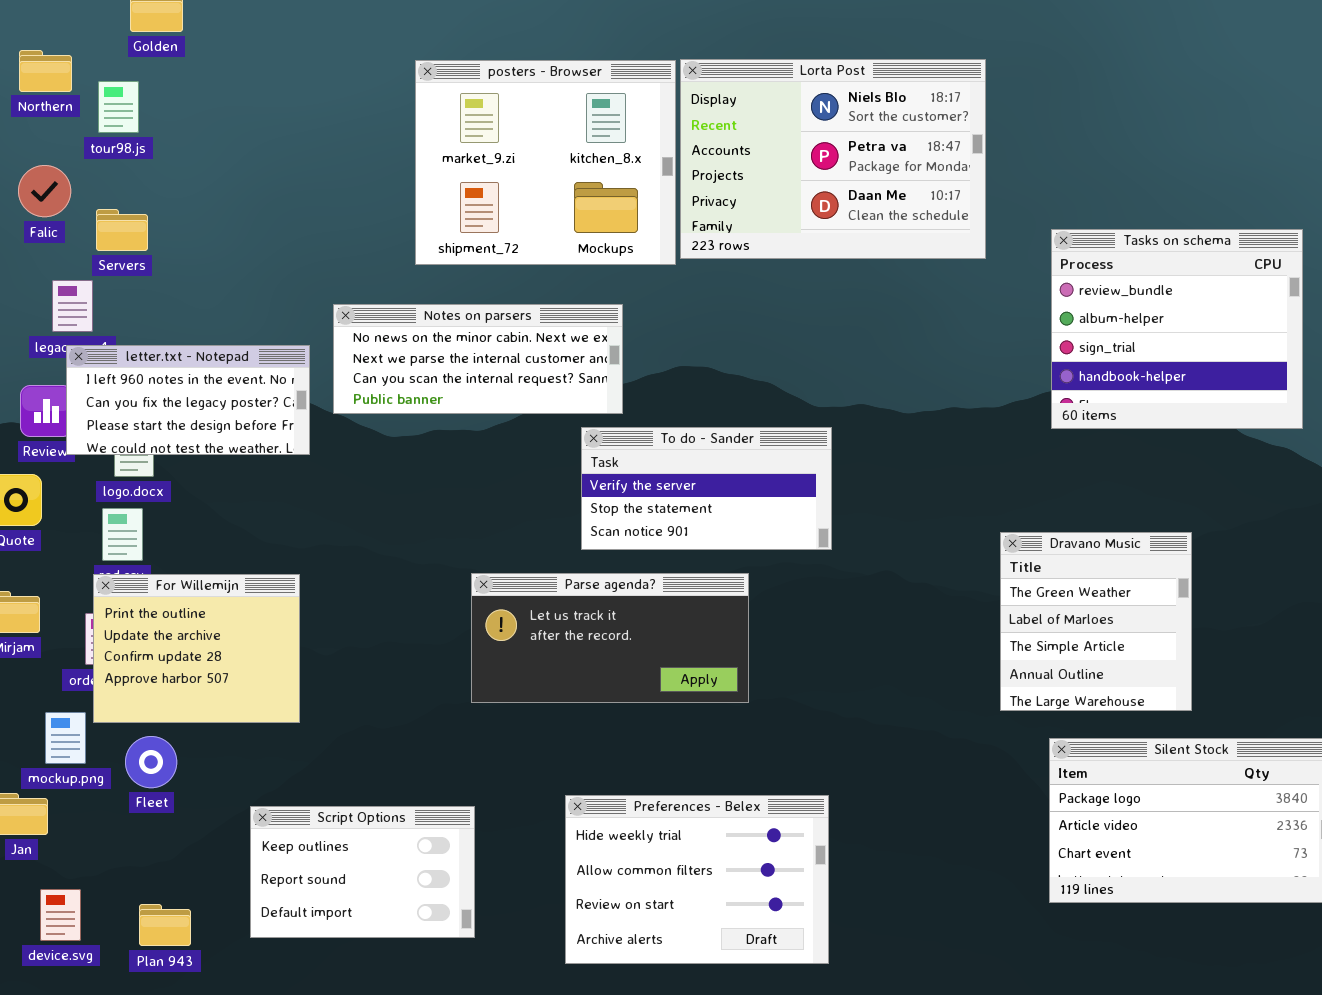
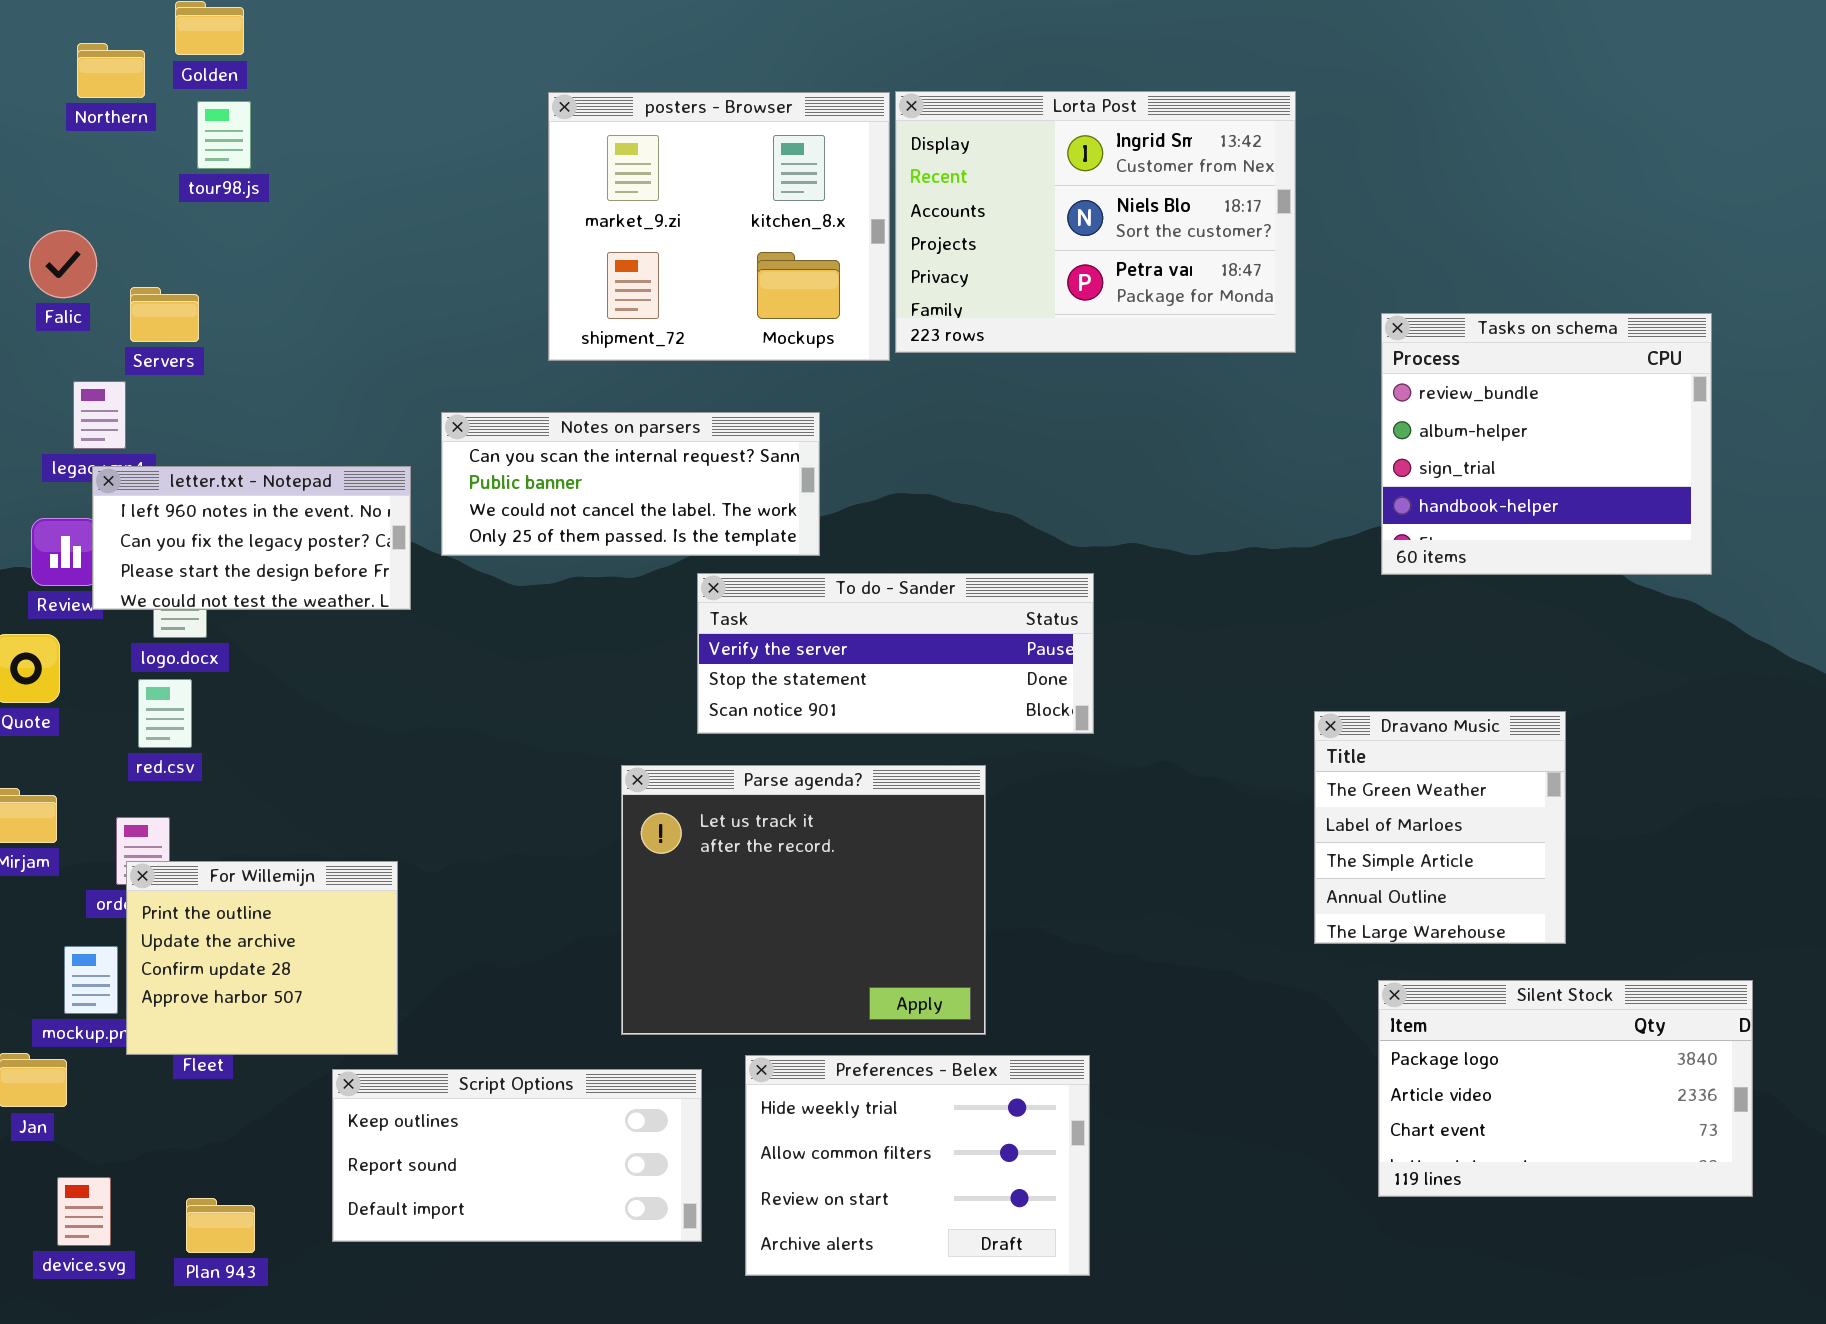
Northern: [19,50,72,92] -> [77,43,145,98], moved
Lorta Post: [680,59,986,259] -> [895,91,1296,353], scrolled up 1 row
tour98.js: [98,81,139,133] -> [197,101,251,169], moved
Notes on parsers: [333,304,623,414] -> [441,412,820,556], scrolled down 2 rows
To do - Sander: [581,427,832,550] -> [697,573,1094,734], resized
Parse agenda?: [471,573,749,703] -> [621,765,986,1035], resized
For Willemijn: [93,574,300,723] -> [126,861,398,1055], moved
Script Options: [250,806,475,938] -> [332,1069,702,1242], resized

